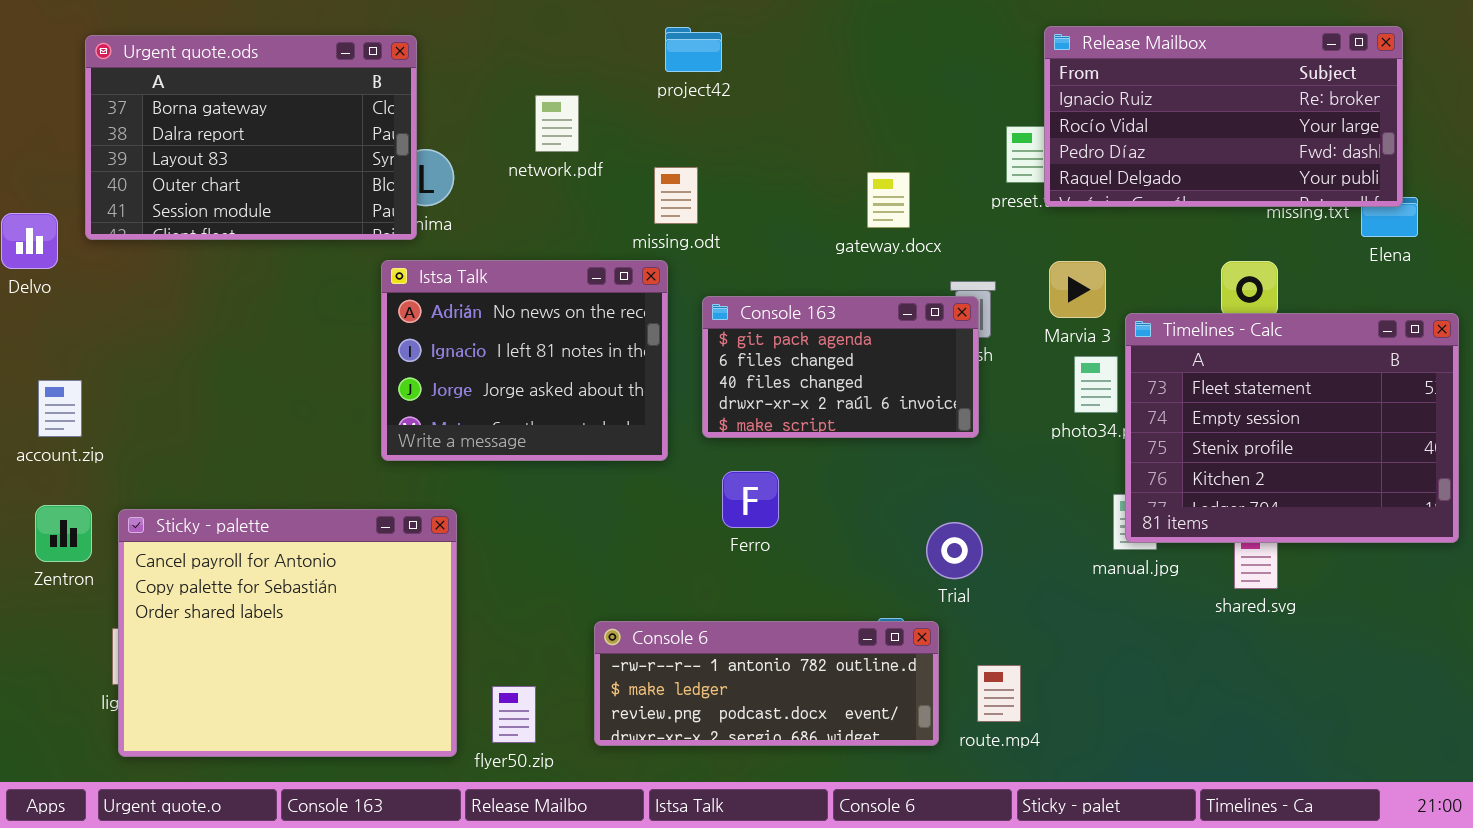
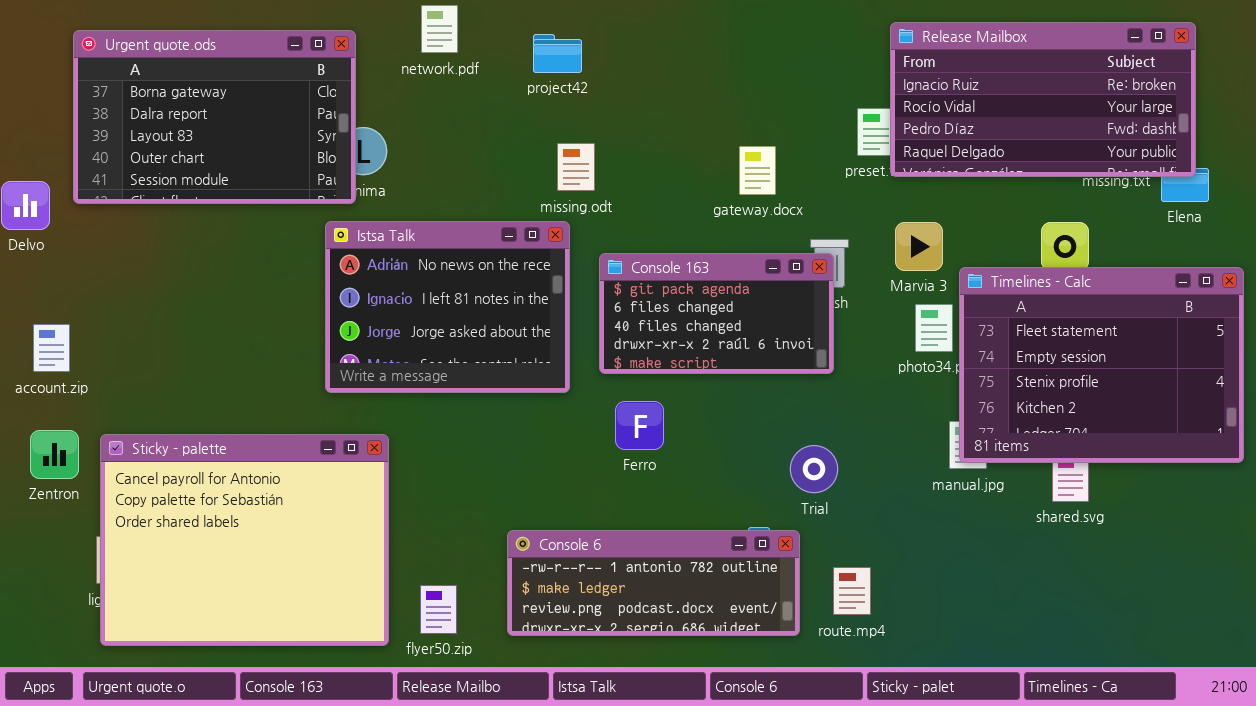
project42: [665,27,722,72] -> [533,34,582,73], moved
network.pdf: [535,95,579,152] -> [421,5,458,53], moved

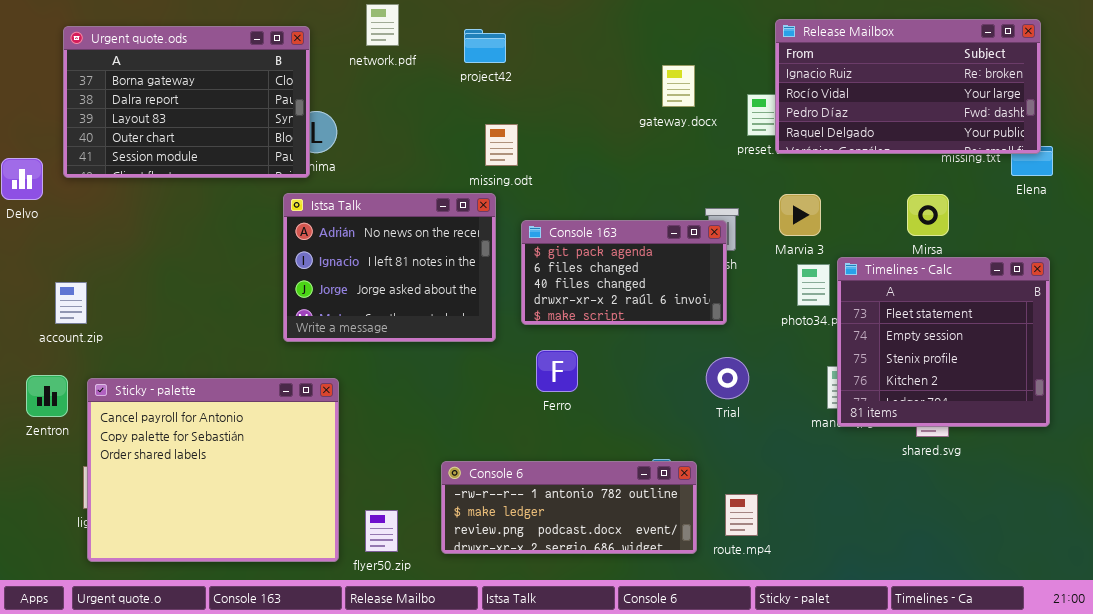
gateway.docx: [739,146,776,195] -> [662,65,695,107], moved
Timelines - Calc: [959,267,1244,463] -> [837,257,1050,427], moved, resized
account.zip: [33,324,70,372] -> [55,282,87,324], moved
Trial: [790,445,838,493] -> [706,357,749,399], moved

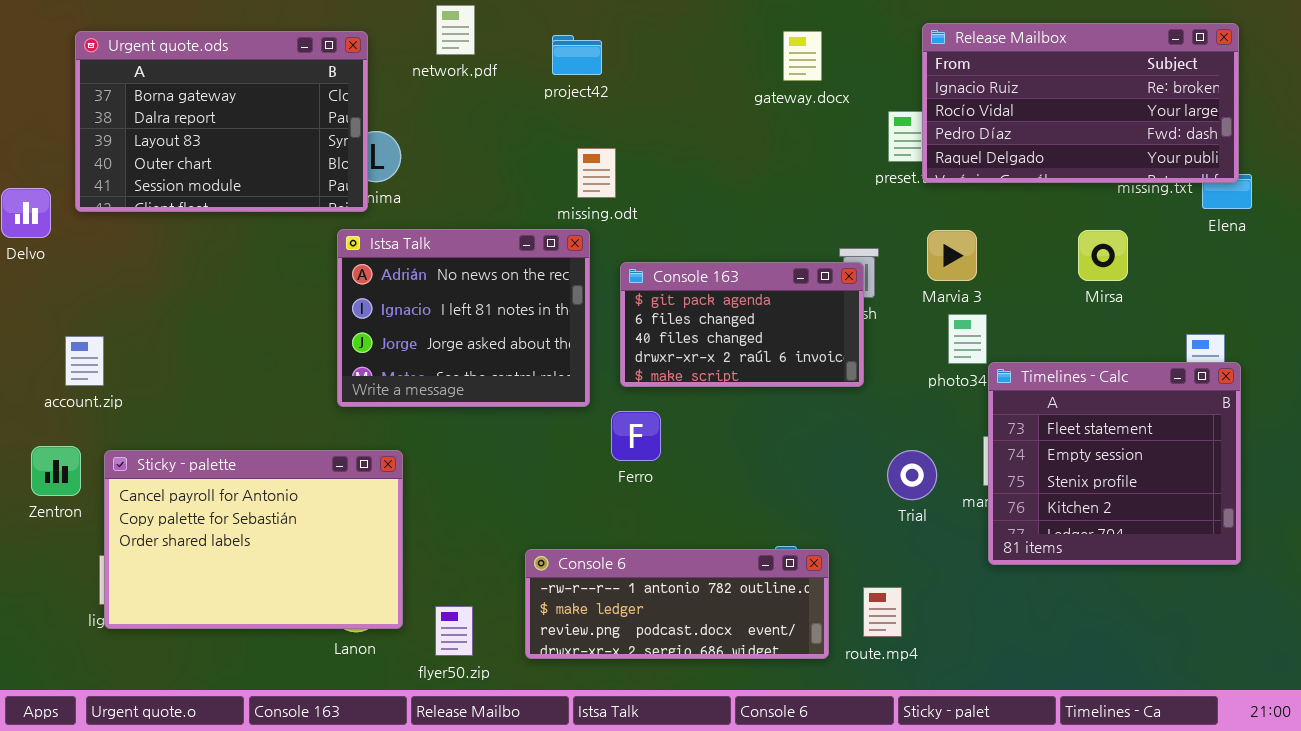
gateway.docx: [662,65,695,107] -> [783,31,822,81], moved
Timelines - Calc: [837,257,1050,427] -> [988,362,1241,565], moved
Ferro: [536,350,578,392] -> [611,411,661,461], moved
Trial: [706,357,749,399] -> [887,450,937,500], moved
Sticky - palette: [87,378,339,562] -> [104,450,403,629], resized

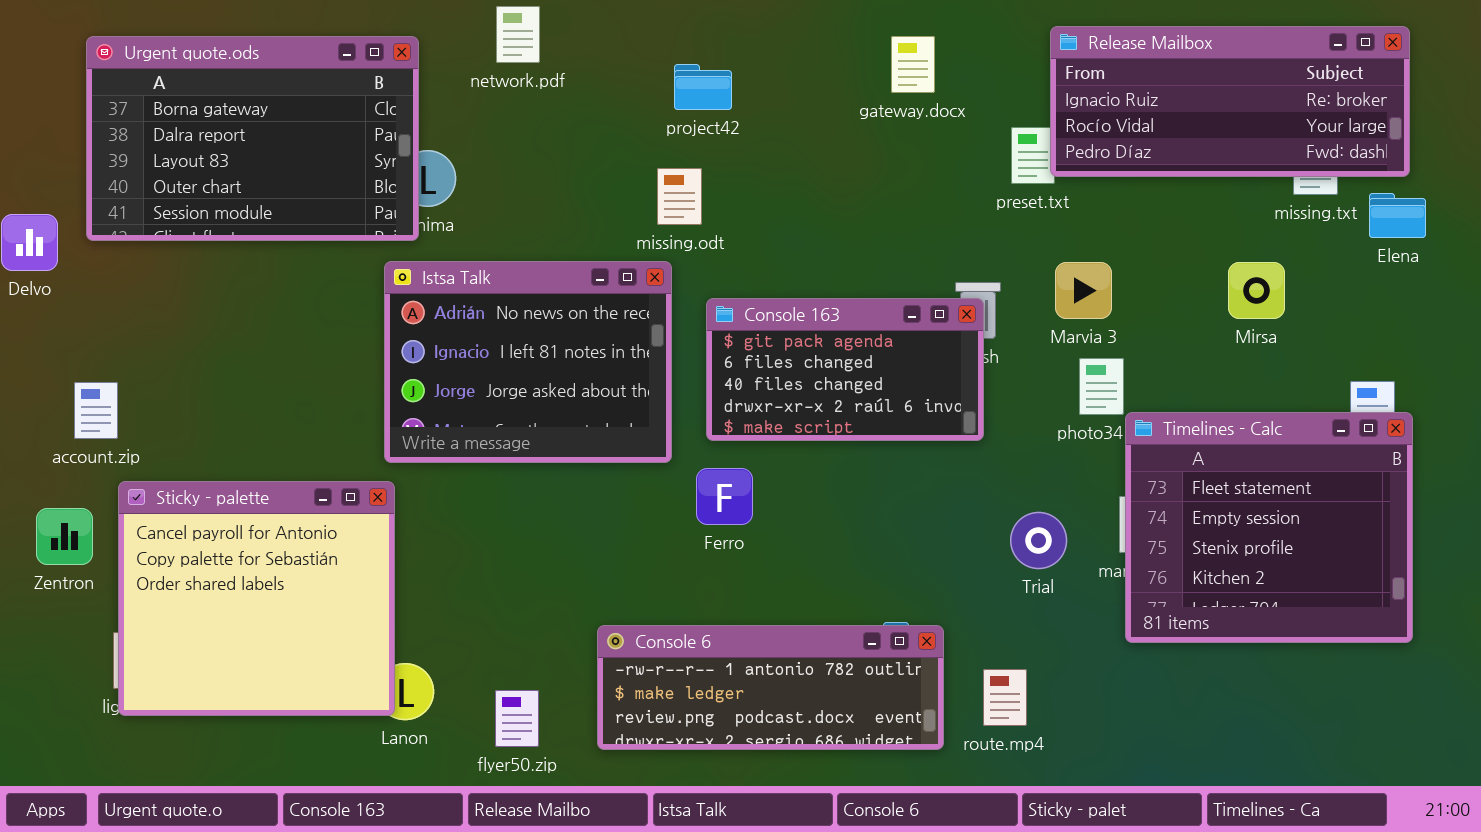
Release Mailbox: [922,23,1239,183] -> [1050,26,1410,177], resized
project42: [552,35,602,75] -> [674,64,732,110], moved
Sticky - palette: [104,450,403,629] -> [118,481,395,716], resized

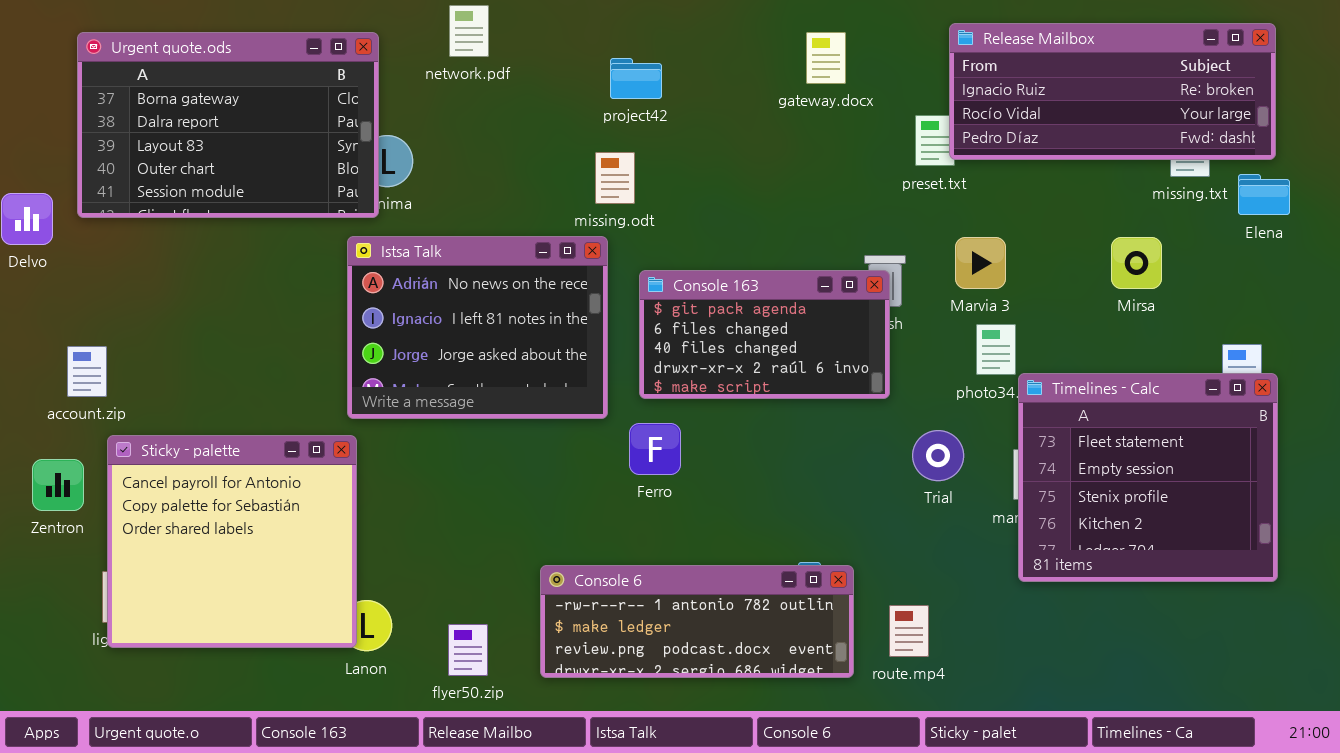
Trial: [1010,512,1067,569] -> [912,430,964,481], moved

